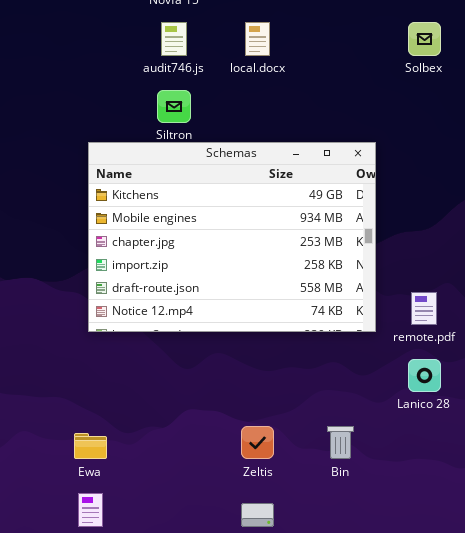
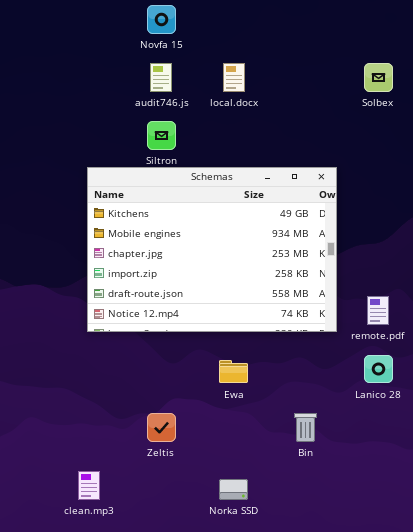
Zeltis: [241,426,274,459] -> [147,413,176,442], moved
Ewa: [74,433,107,459] -> [219,360,248,383], moved

